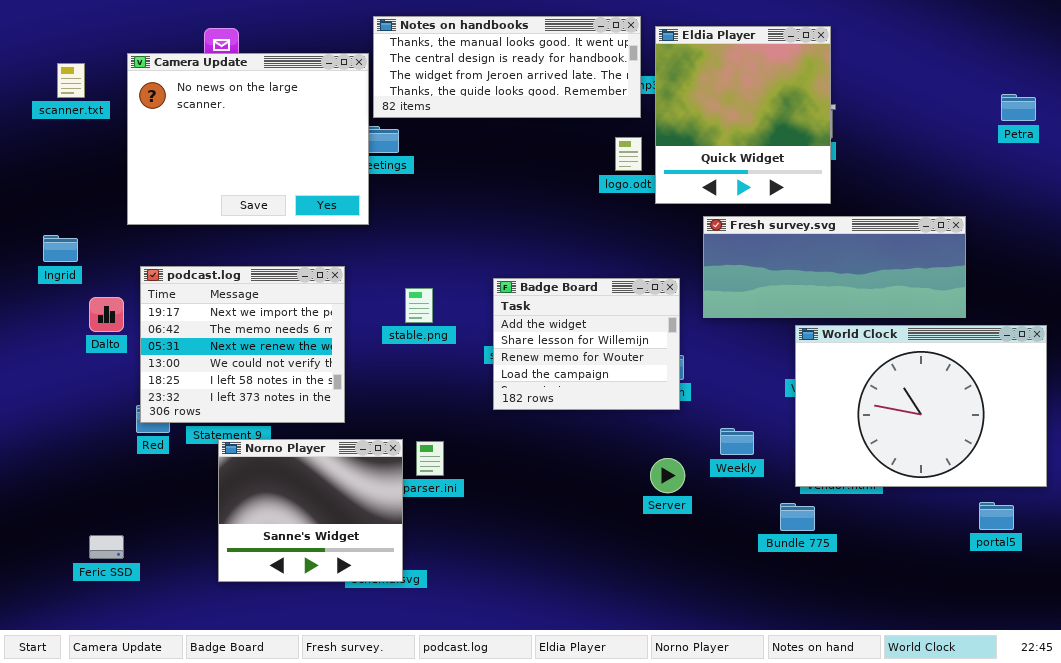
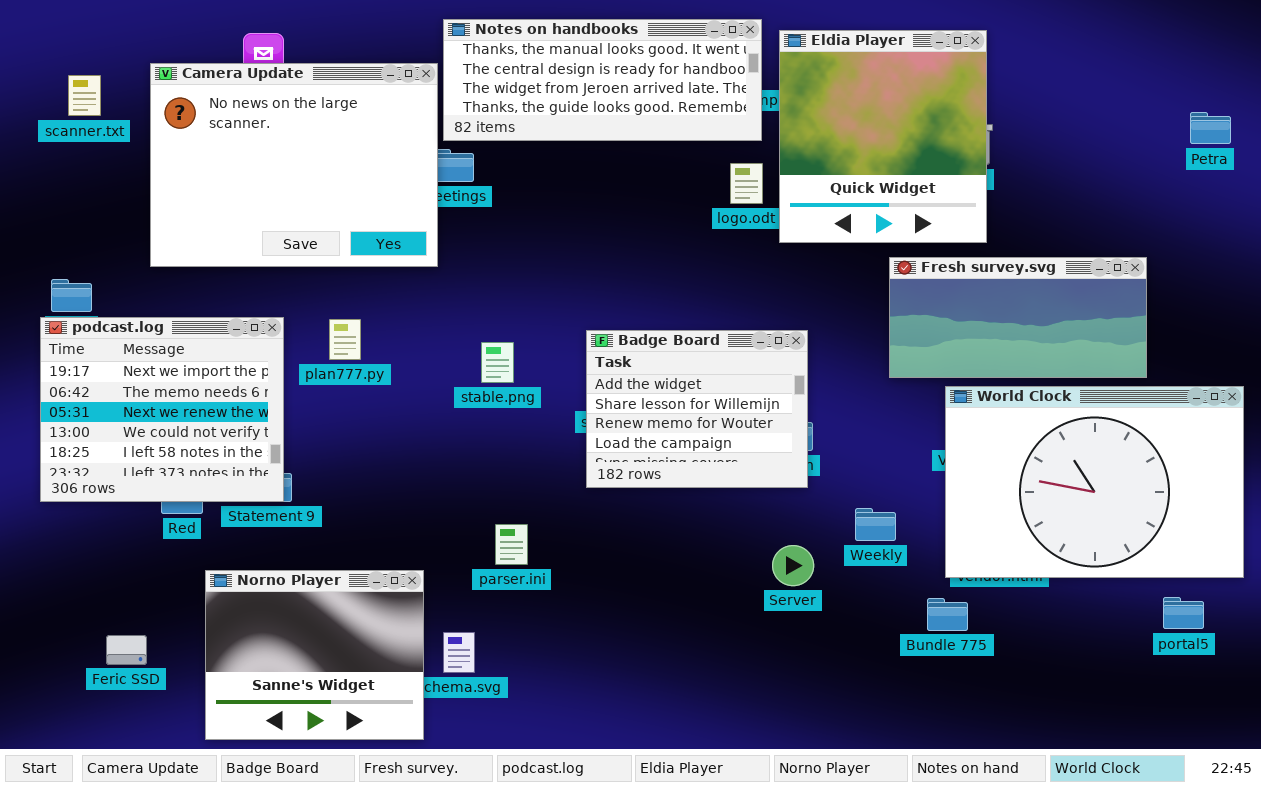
Fresh survey.svg: [703,216,966,318] -> [889,257,1147,378], resized
podcast.log: [140,266,345,423] -> [40,317,284,502], moved
Norno Player: [218,439,403,582] -> [205,570,424,740], moved

